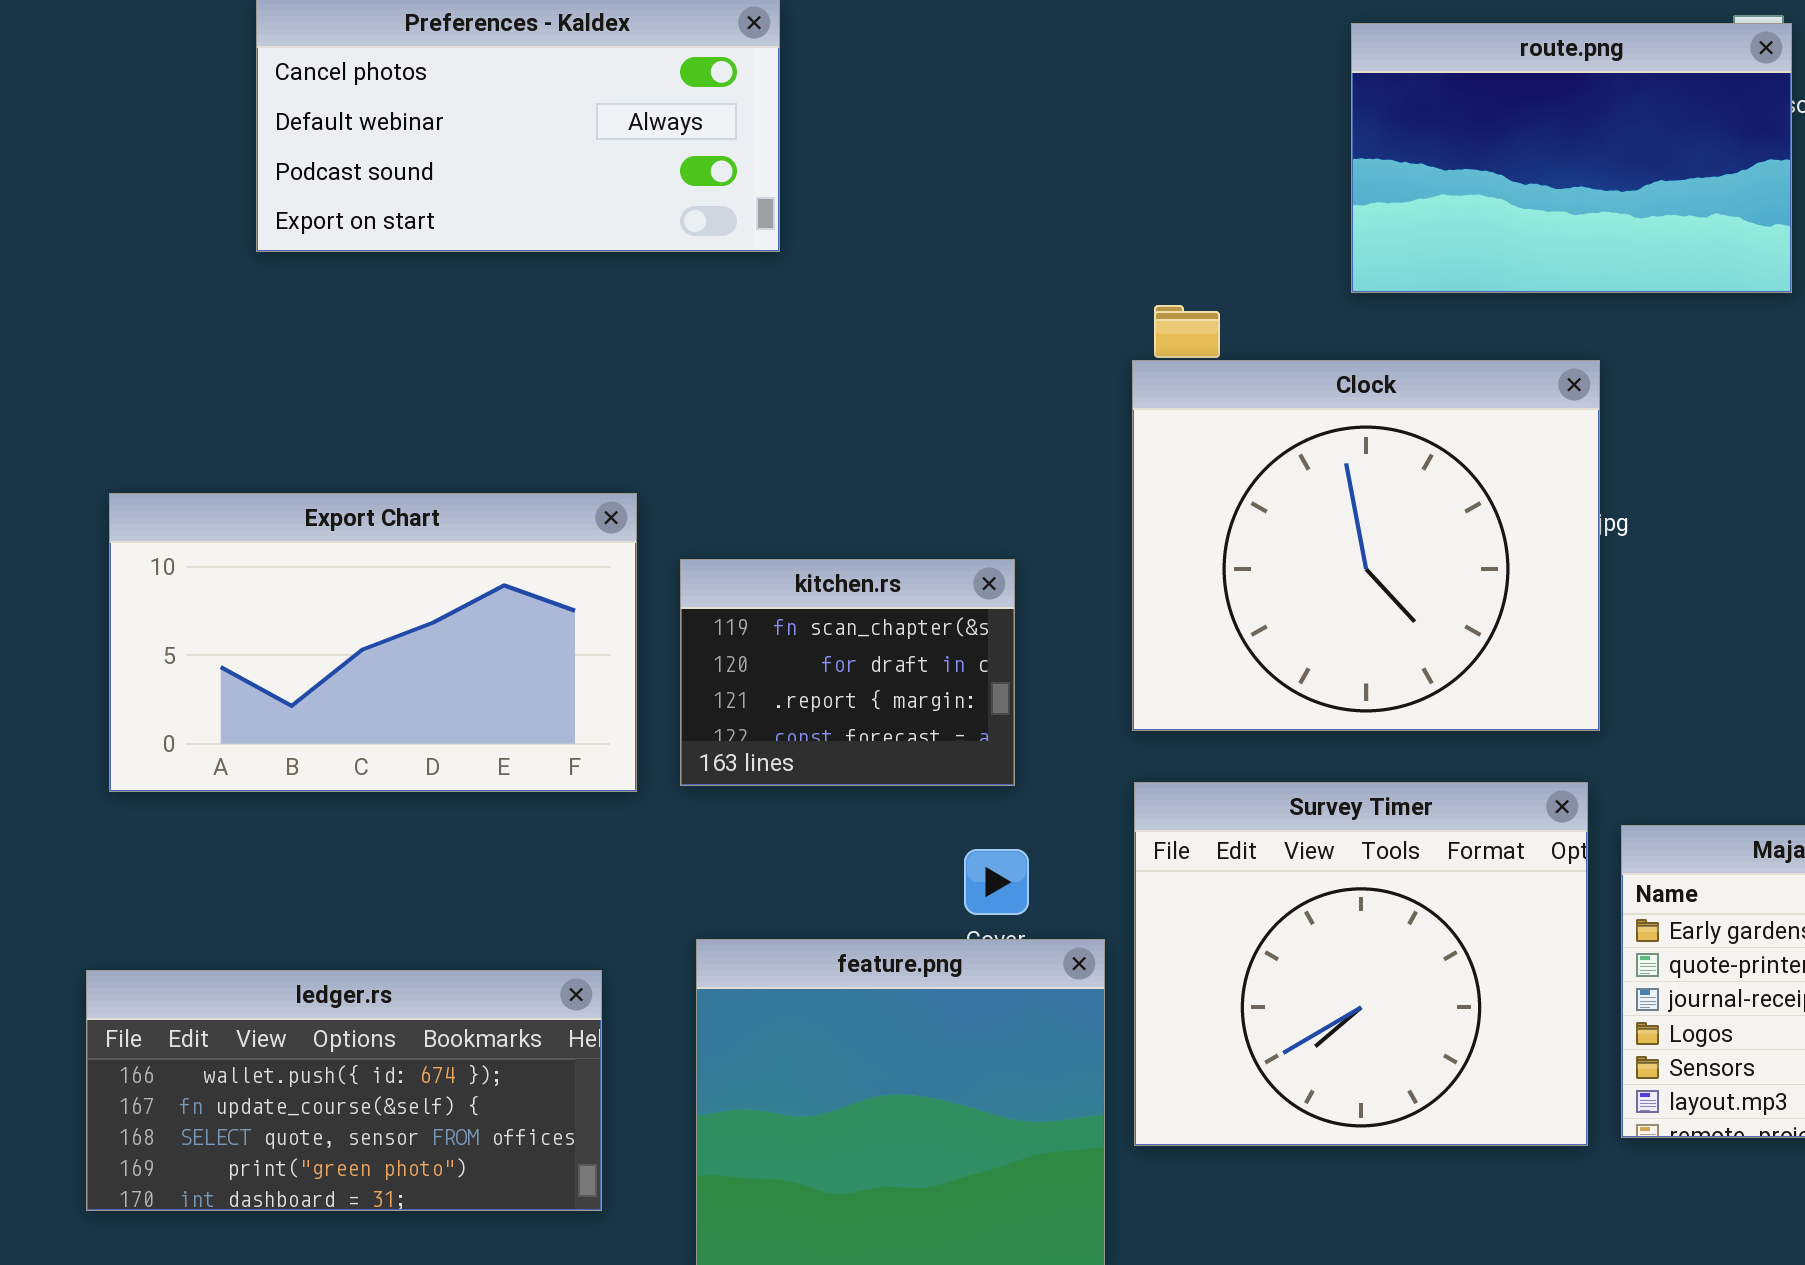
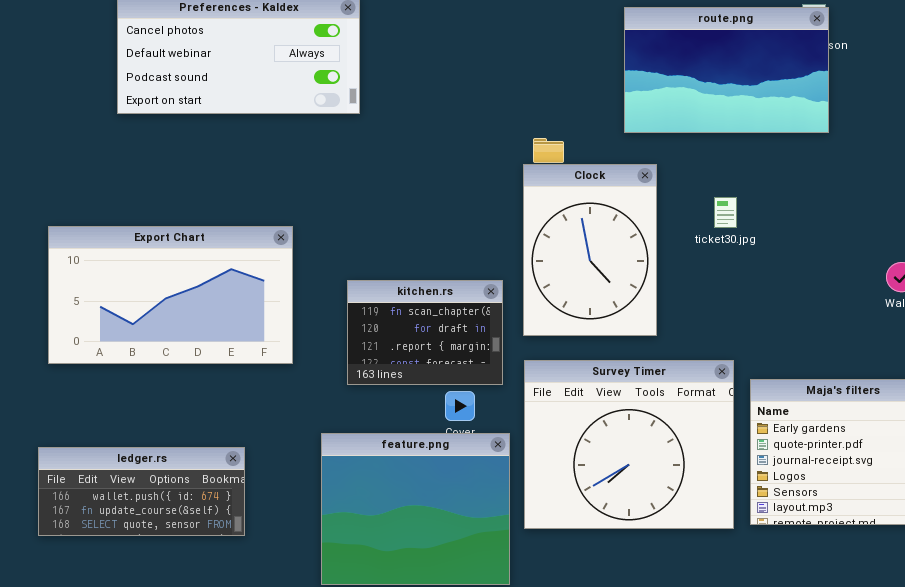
Clock: [1132,360,1600,731] -> [523,164,657,336], resized
kitchen.rs: [680,559,1015,786] -> [347,280,503,385], moved
ledger.rs: [86,970,602,1211] -> [38,447,245,536], resized

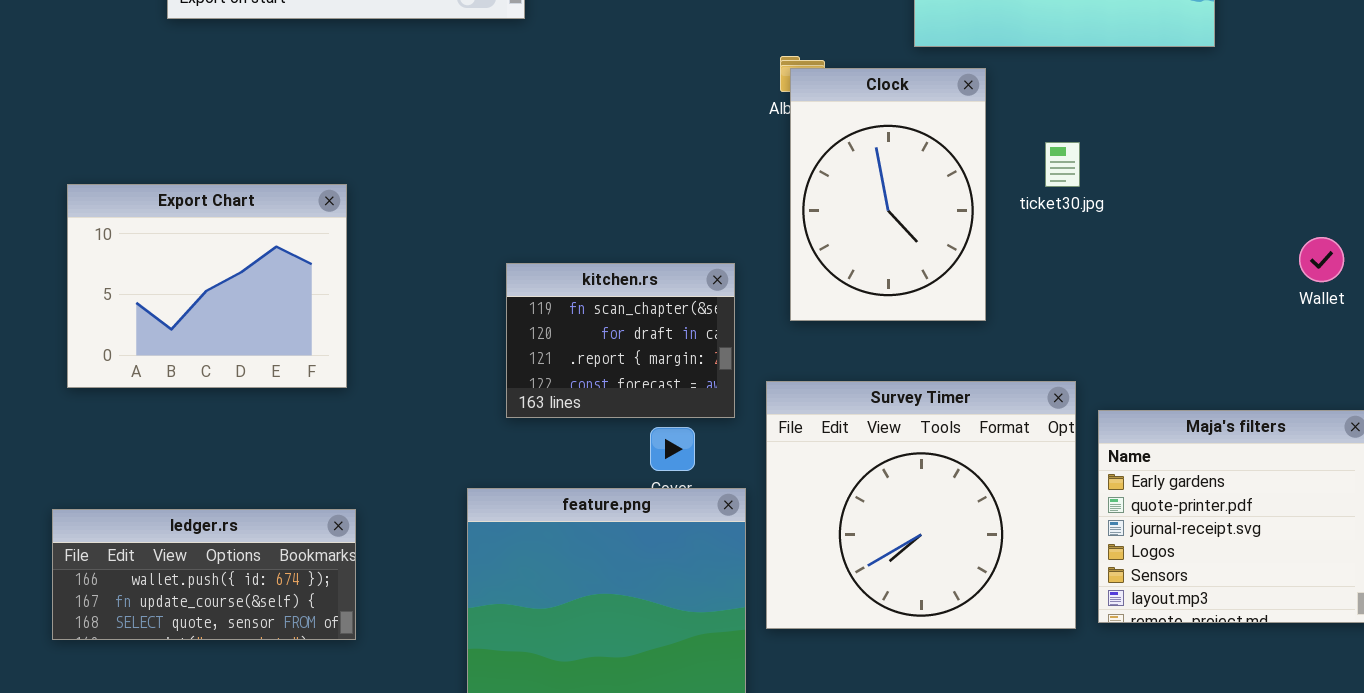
Clock: [523,164,657,336] -> [790,68,986,321], moved
Export Chart: [48,226,293,364] -> [67,184,347,388], resized

